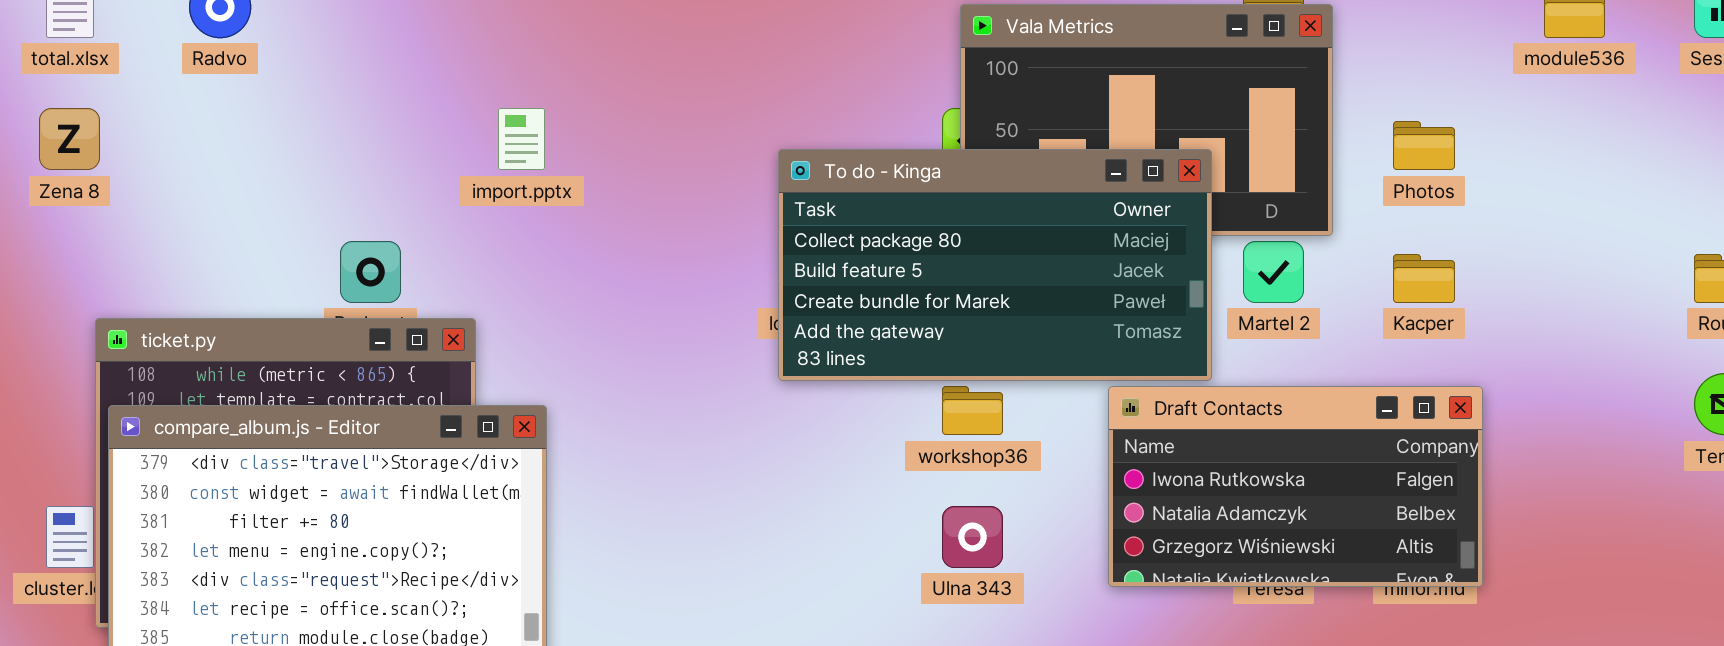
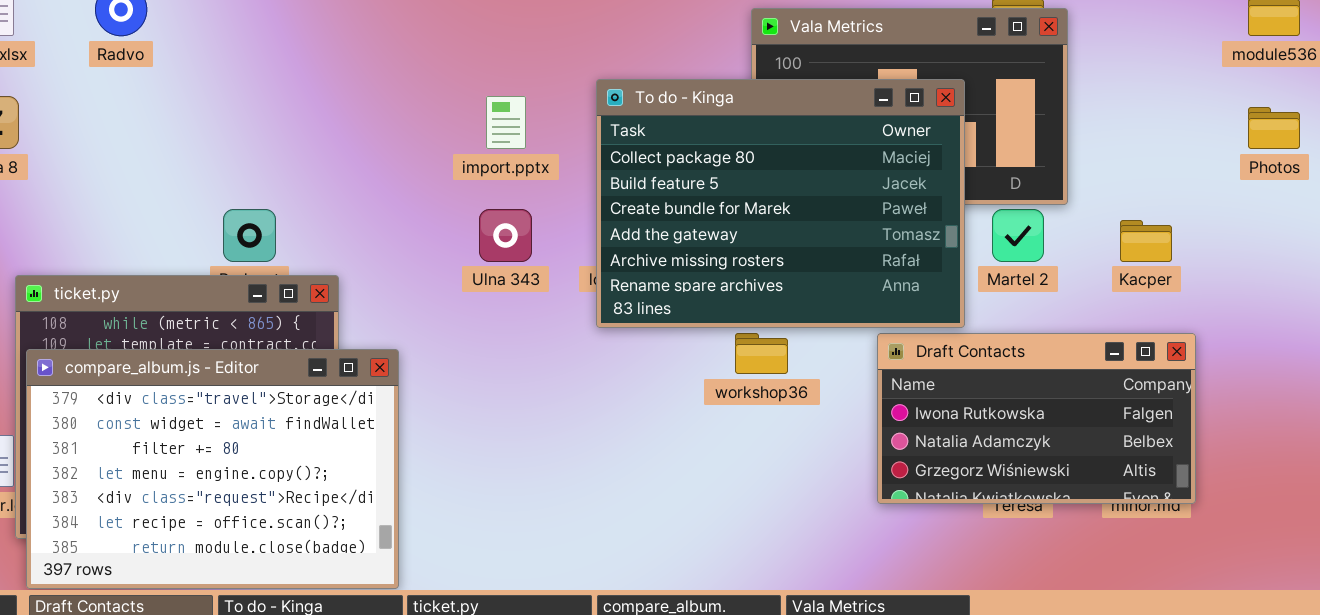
import.pptx: [498,108,545,170] -> [486,96,526,149], moved
Photos: [1393,121,1455,170] -> [1248,107,1300,149], moved
To do - Kinga: [778,149,1212,381] -> [596,79,965,328], resized
Ulna 343: [942,506,1003,568] -> [479,209,532,262], moved

